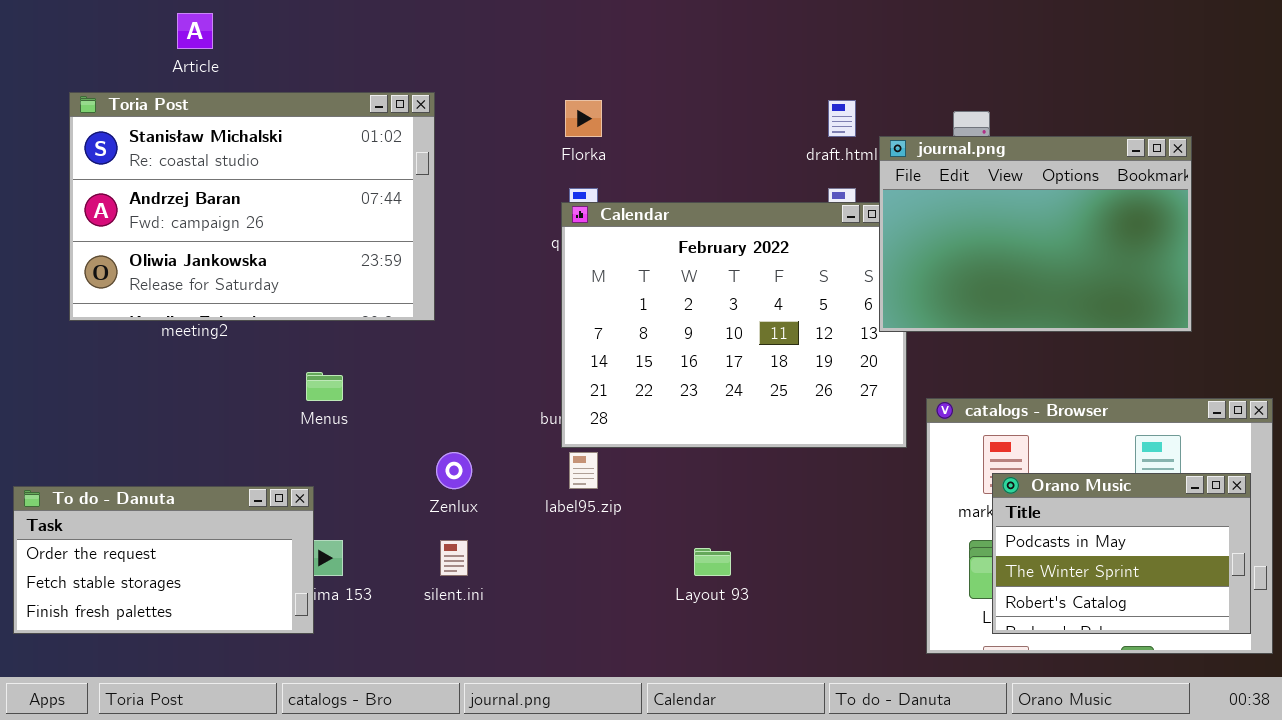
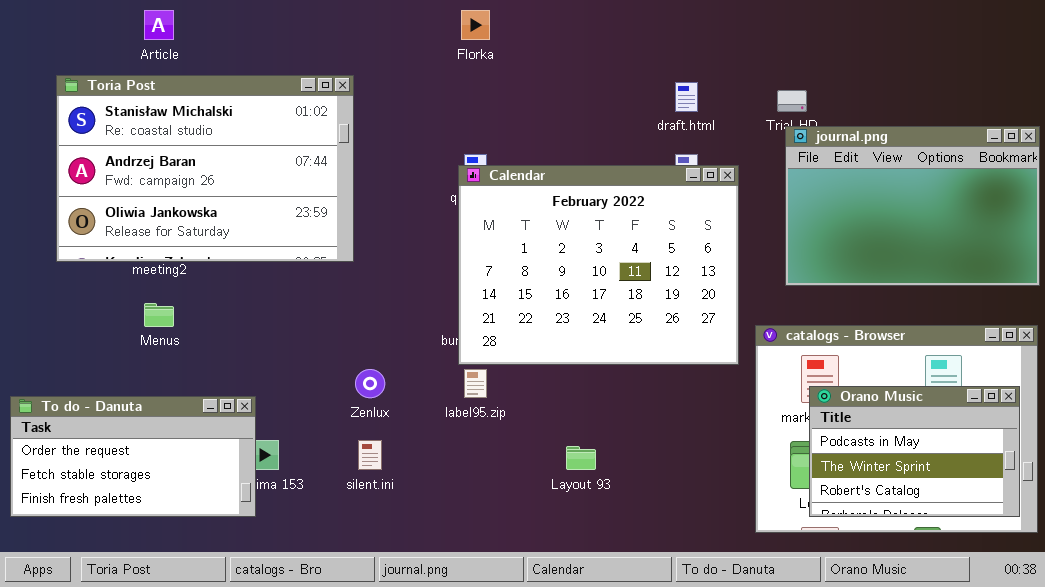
Florka: [565,100,602,137] -> [461,10,490,40], moved
journal.png: [879,136,1192,332] -> [785,126,1040,286], moved
Menus: [306,372,343,401] -> [144,303,174,327], moved

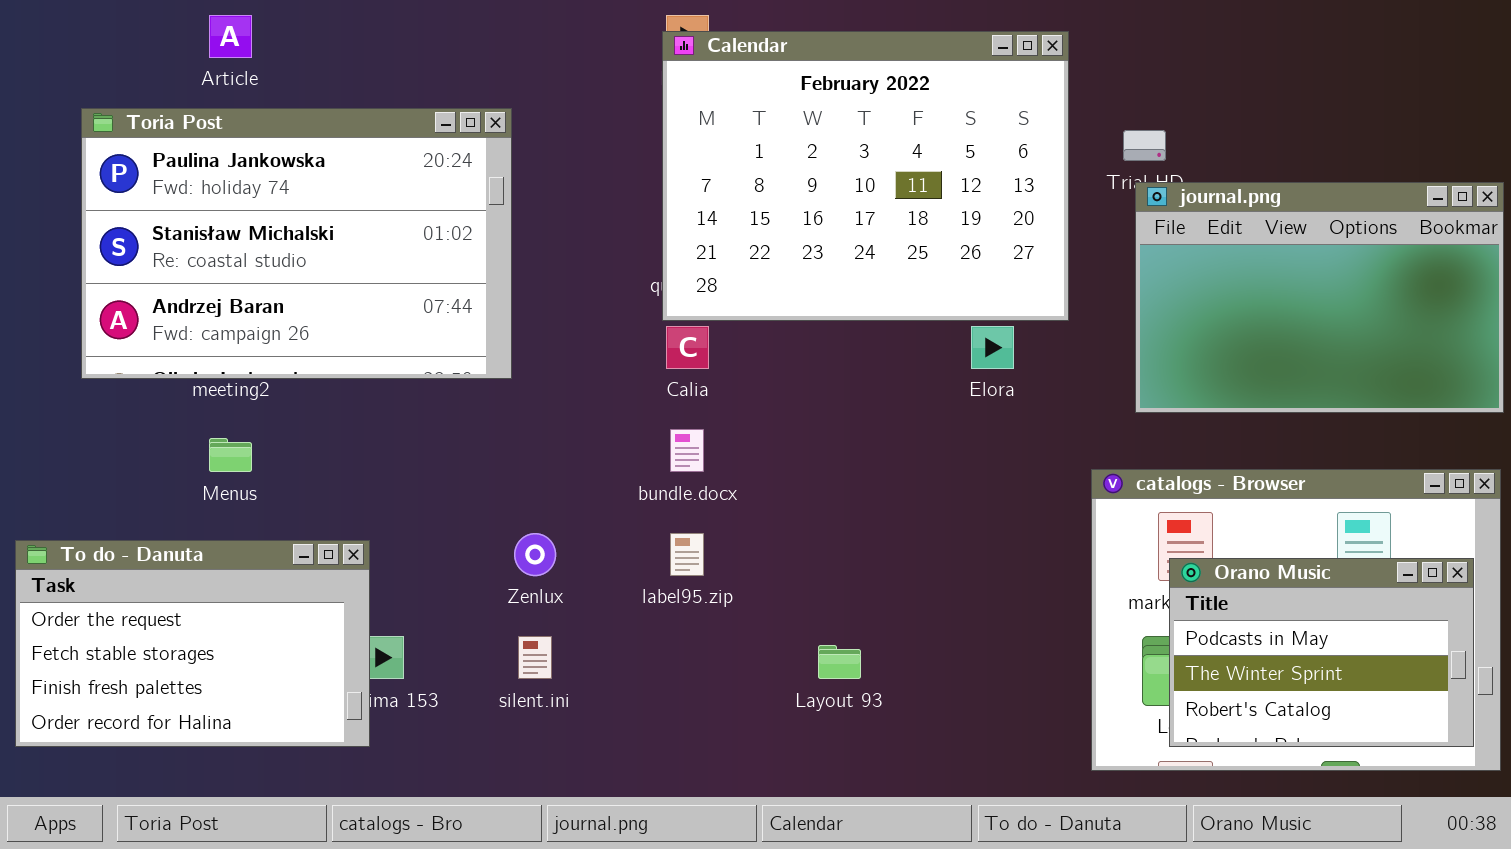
Toria Post: [56,75,354,262] -> [81,108,512,379], scrolled up 1 row
Calendar: [458,165,739,365] -> [662,31,1069,321], moved
To do - Danuta: [10,396,256,517] -> [15,540,370,747], resized

